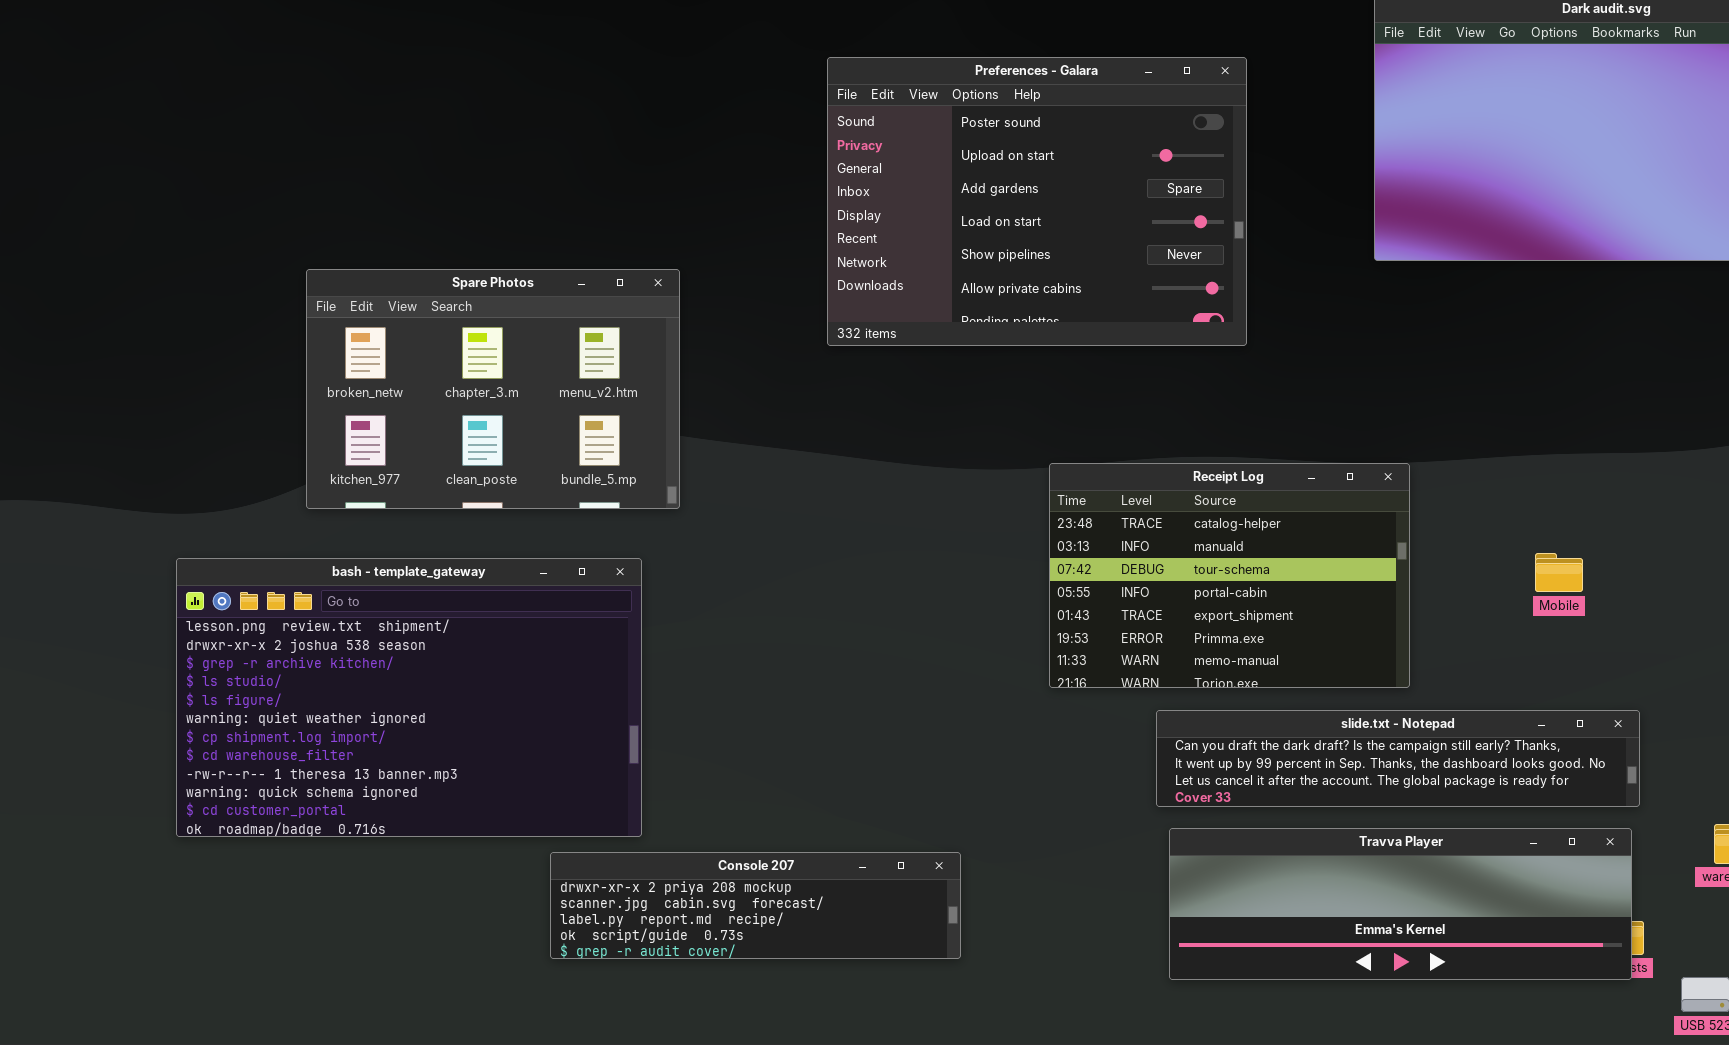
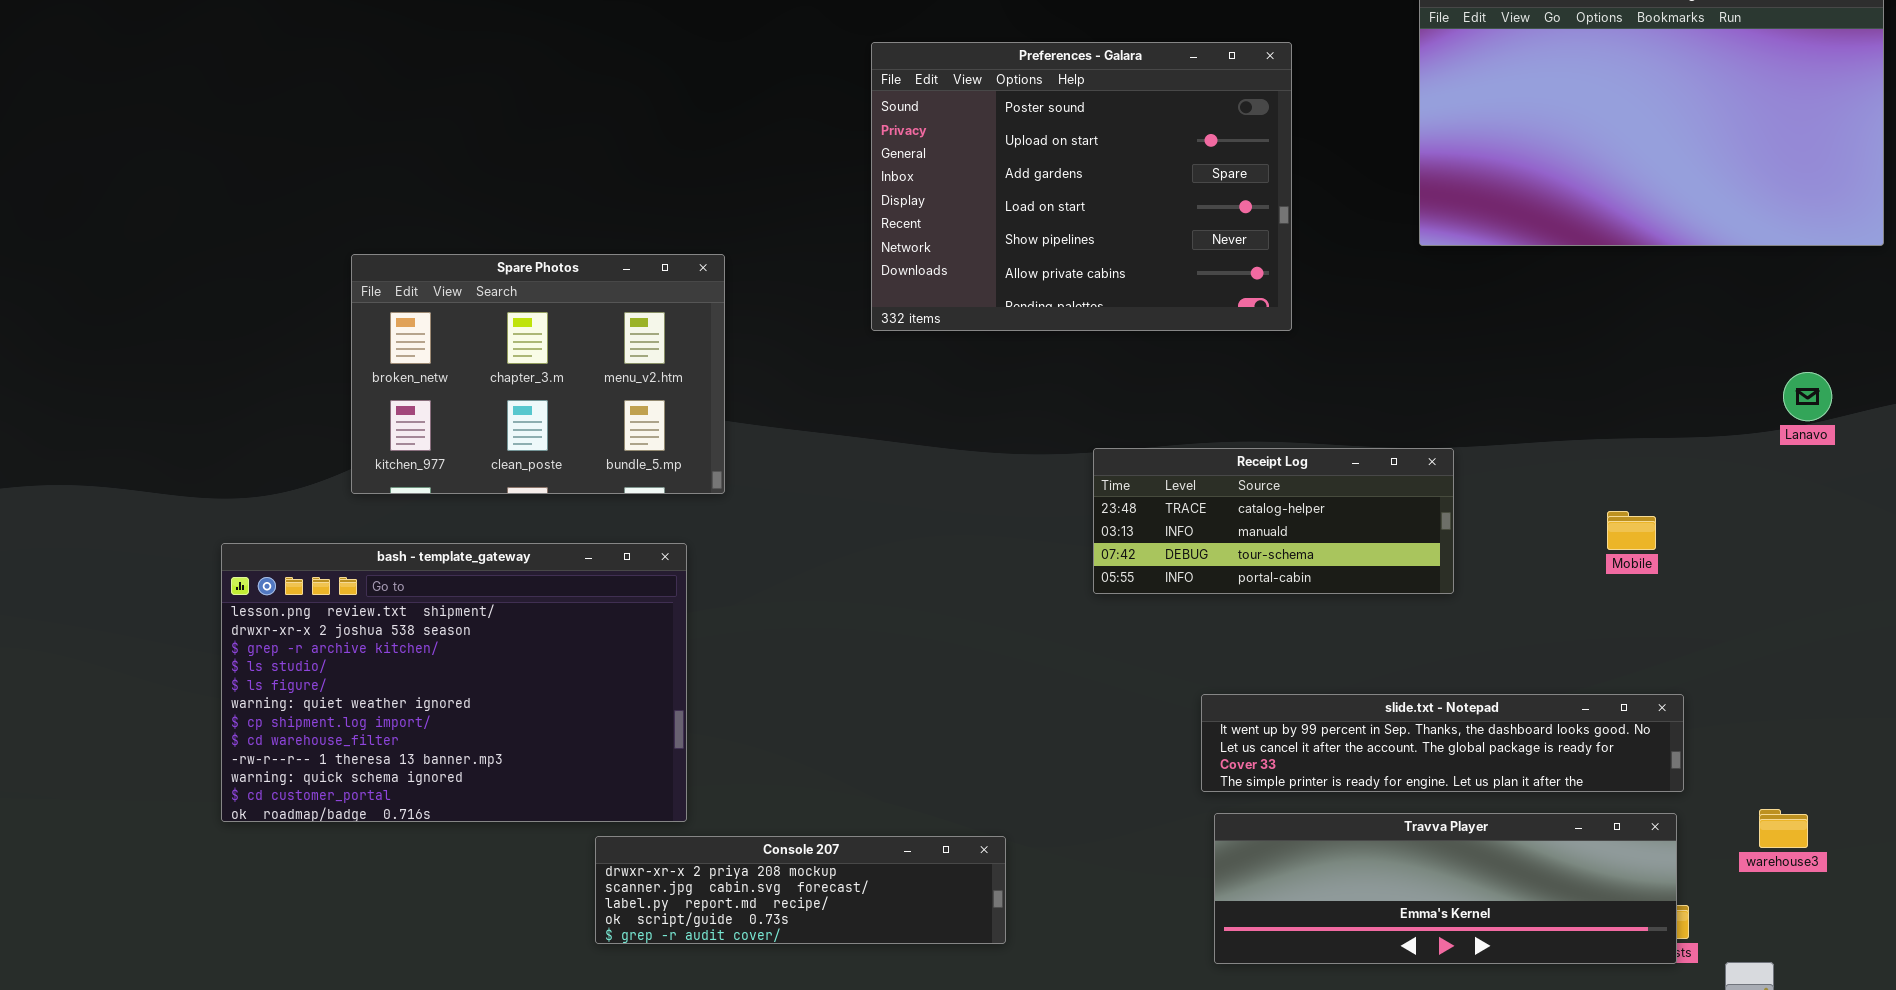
Receipt Log: [1049,463,1410,688] -> [1093,448,1454,594], resized
Mobile: [1535,553,1583,592] -> [1607,511,1656,550], moved
slide.txt - Notepad: [1156,710,1640,807] -> [1201,694,1684,792], scrolled down 1 row

